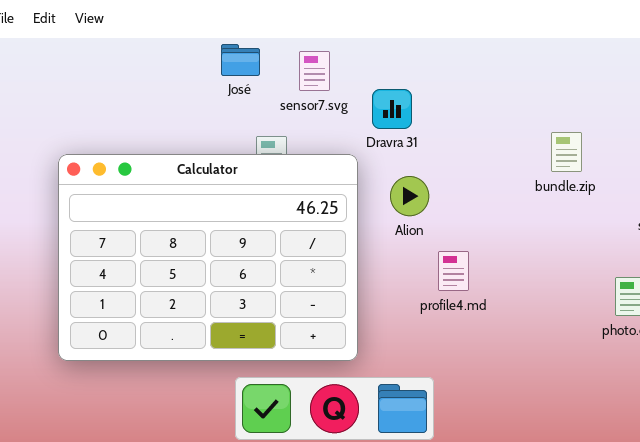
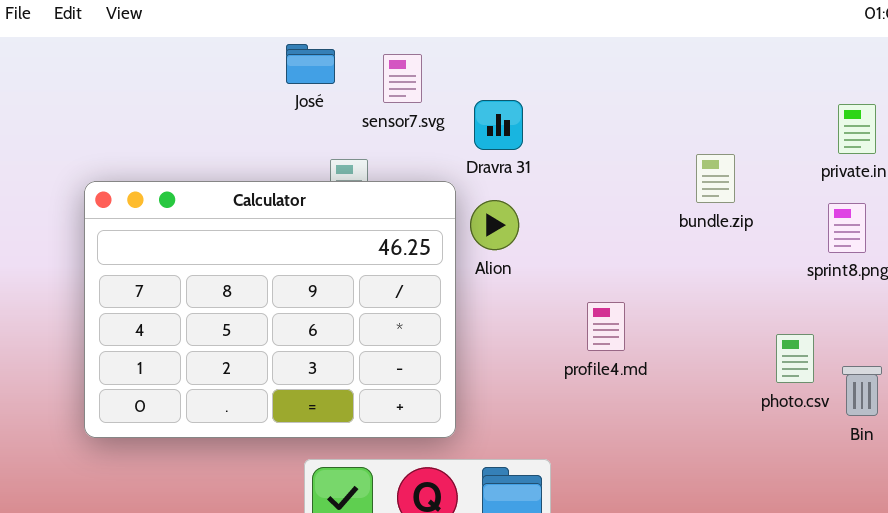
Alion: [390,176,429,216] -> [470,200,519,250], moved
profile4.md: [438,251,469,291] -> [587,302,625,351], moved

